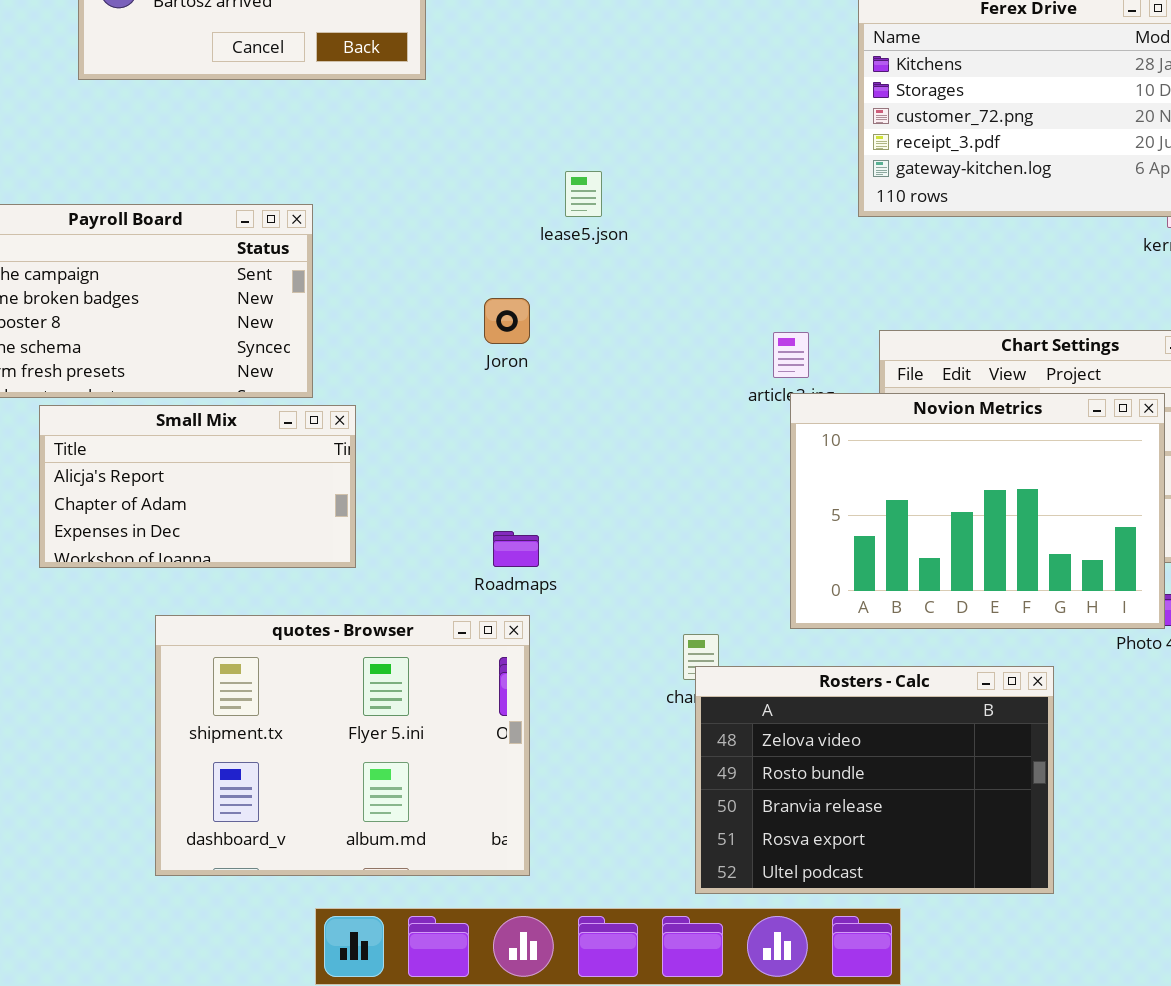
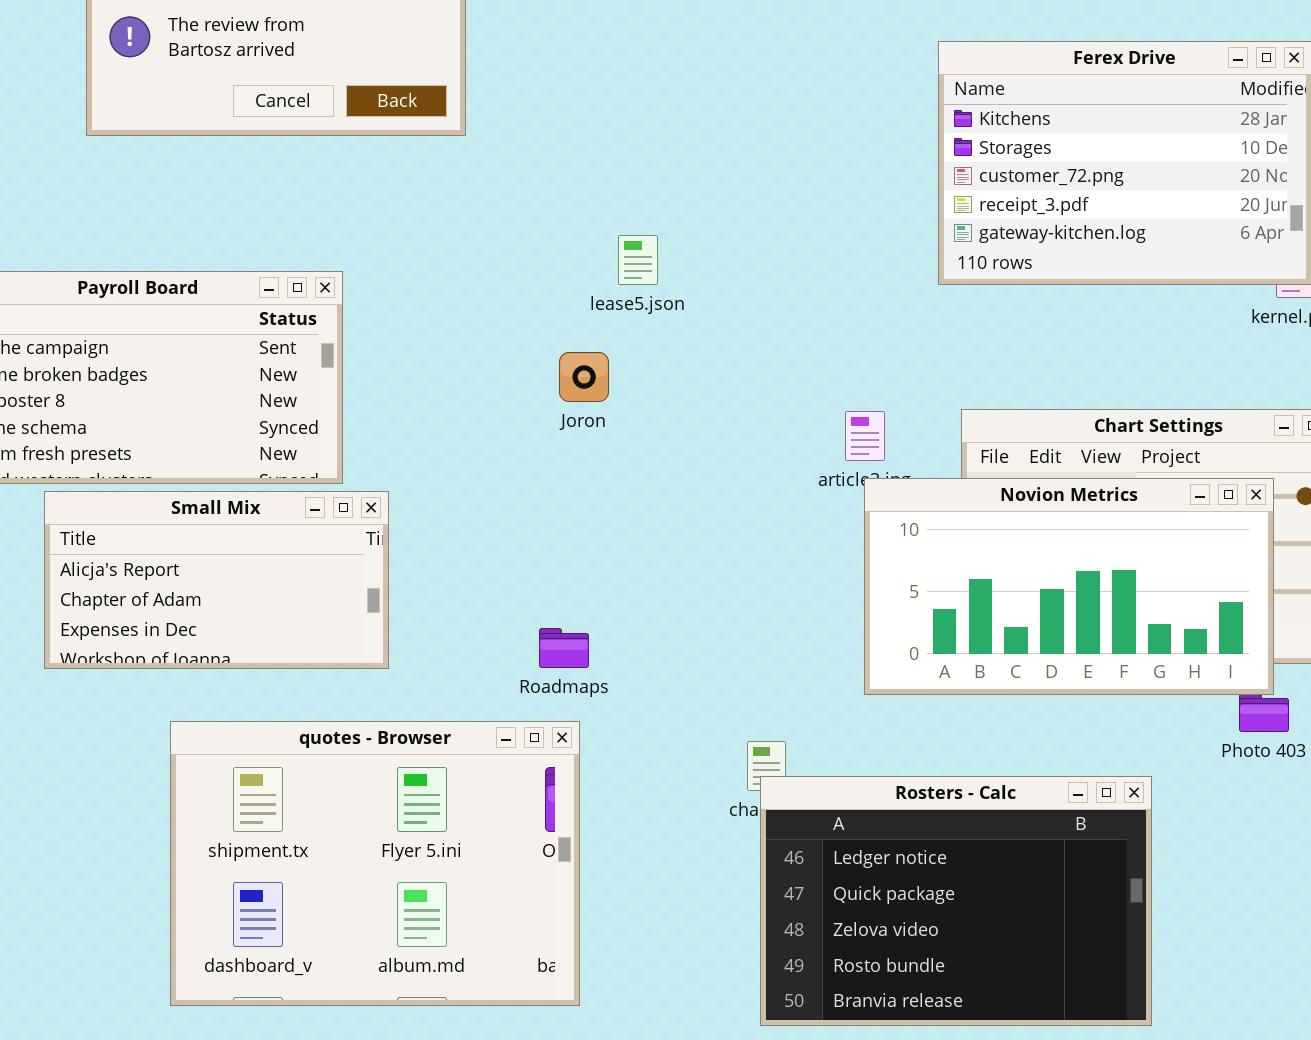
Joron: [484,298,530,344] -> [559,352,609,402], moved
Novion Metrics: [790,393,1165,629] -> [864,478,1274,695], resized
Rosters - Calc: [695,666,1054,894] -> [760,776,1152,1026], scrolled up 2 rows

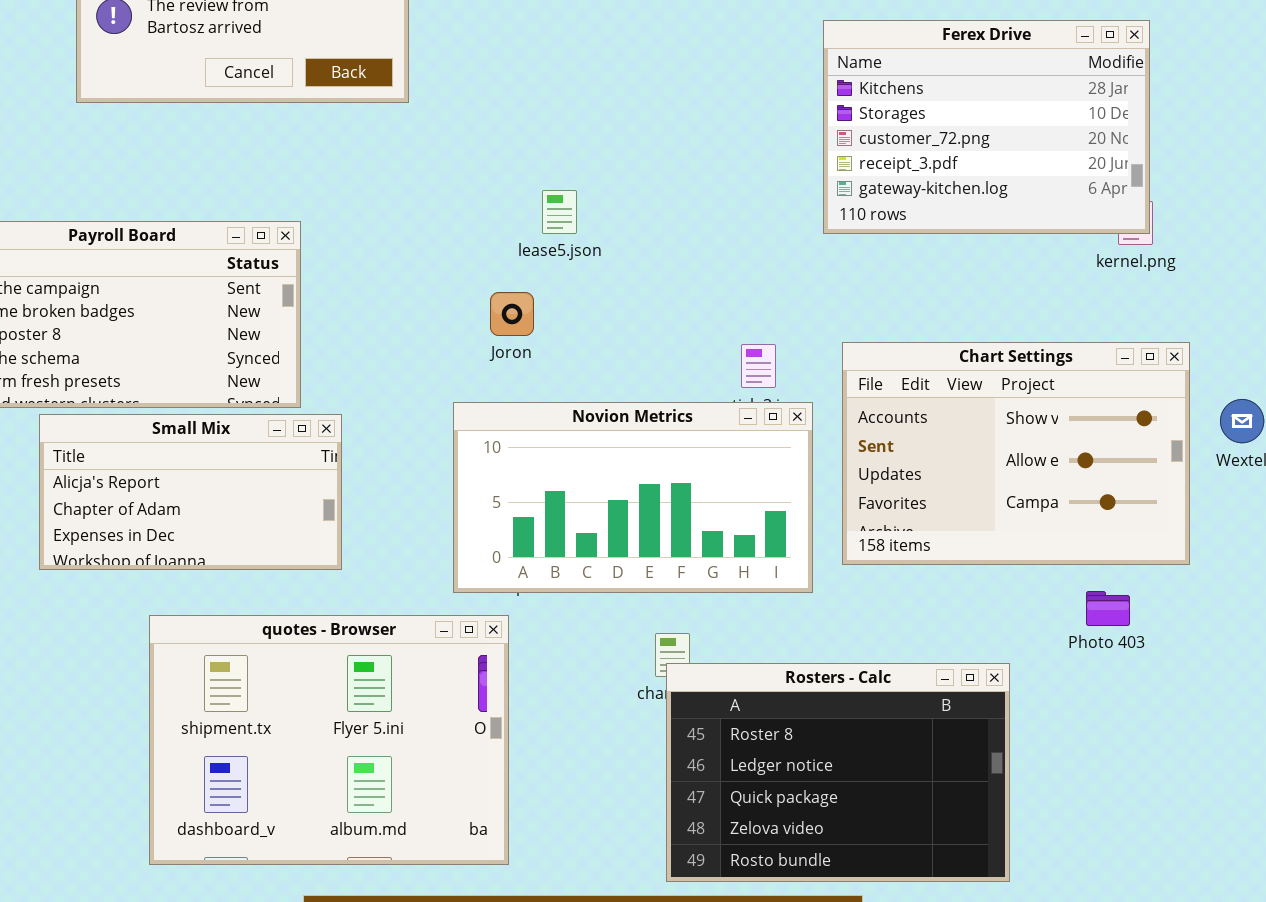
Novion Metrics: [864,478,1274,695] -> [453,402,813,593], moved
Rosters - Calc: [760,776,1152,1026] -> [666,663,1010,882], scrolled up 1 row

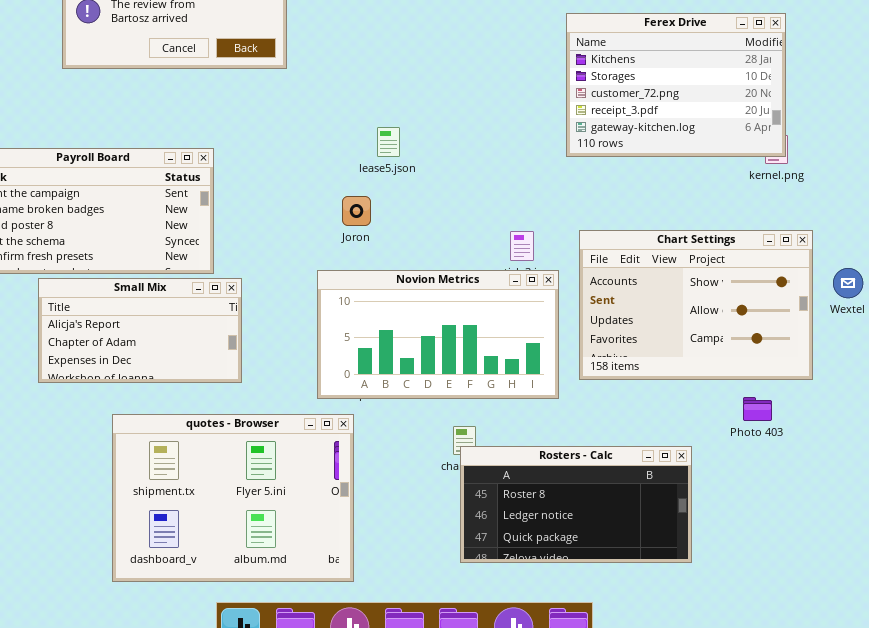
Rosters - Calc: [666,663,1010,882] -> [460,446,692,563], resized

